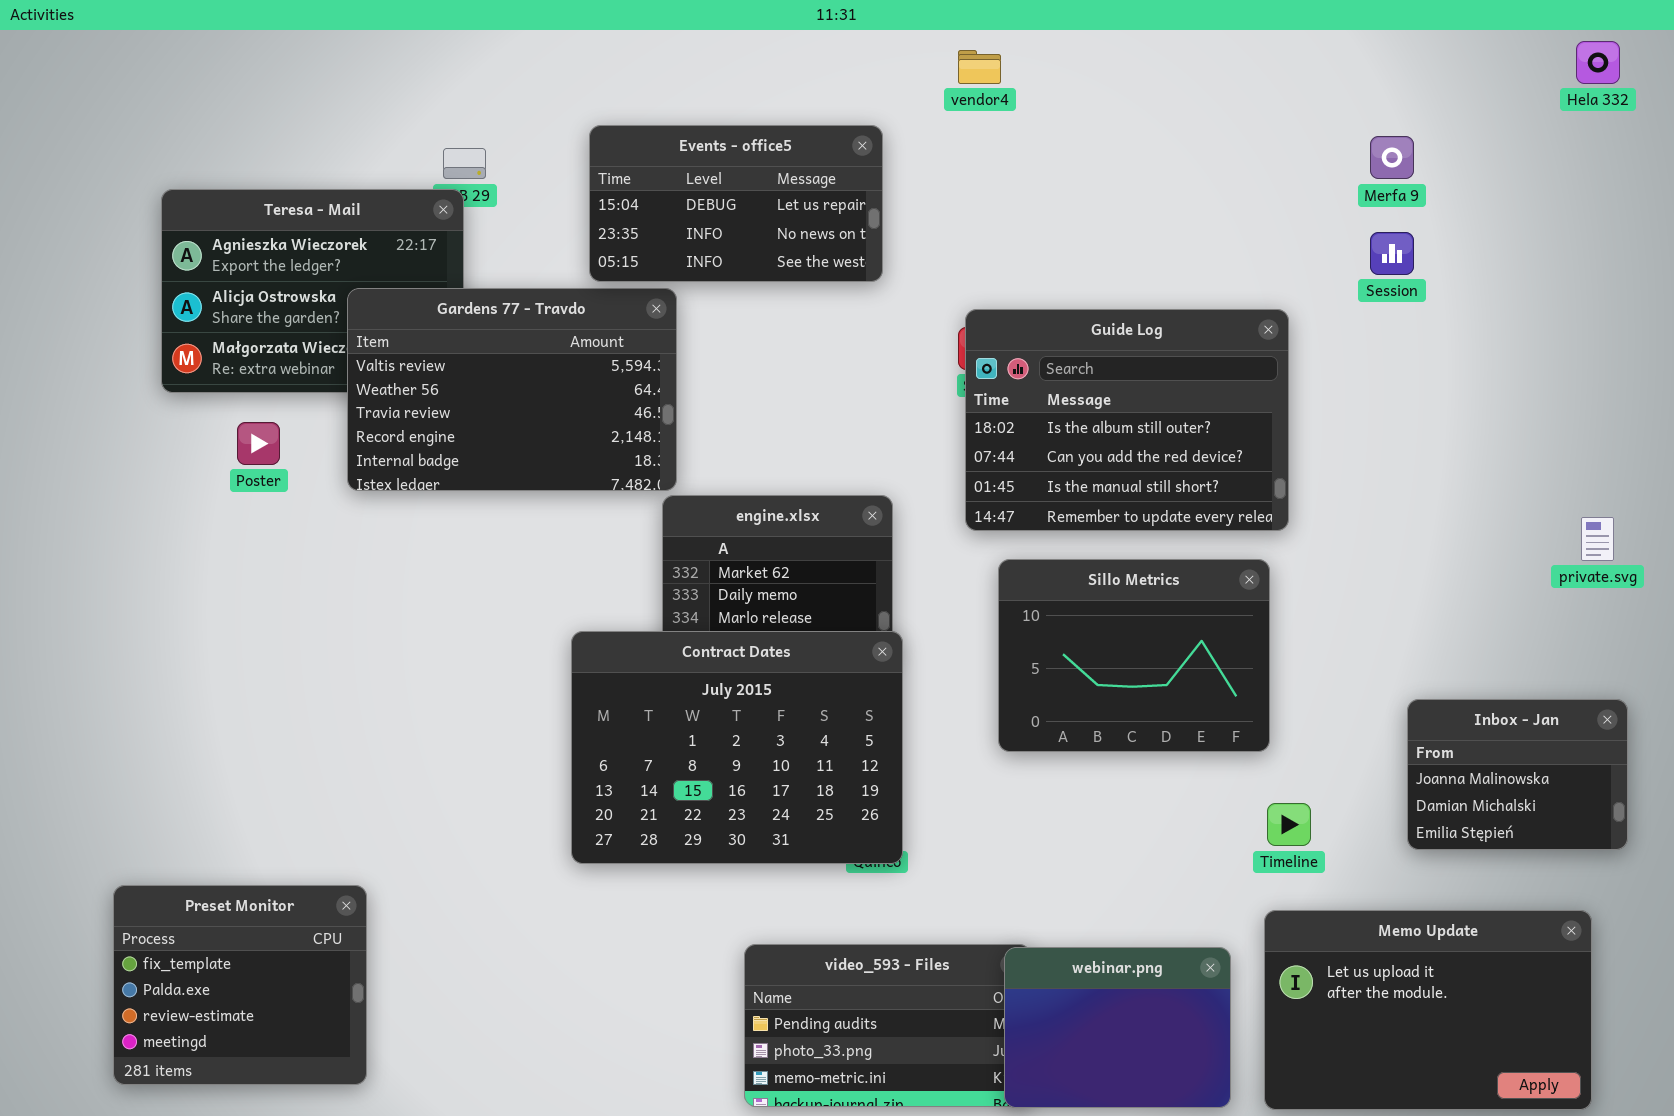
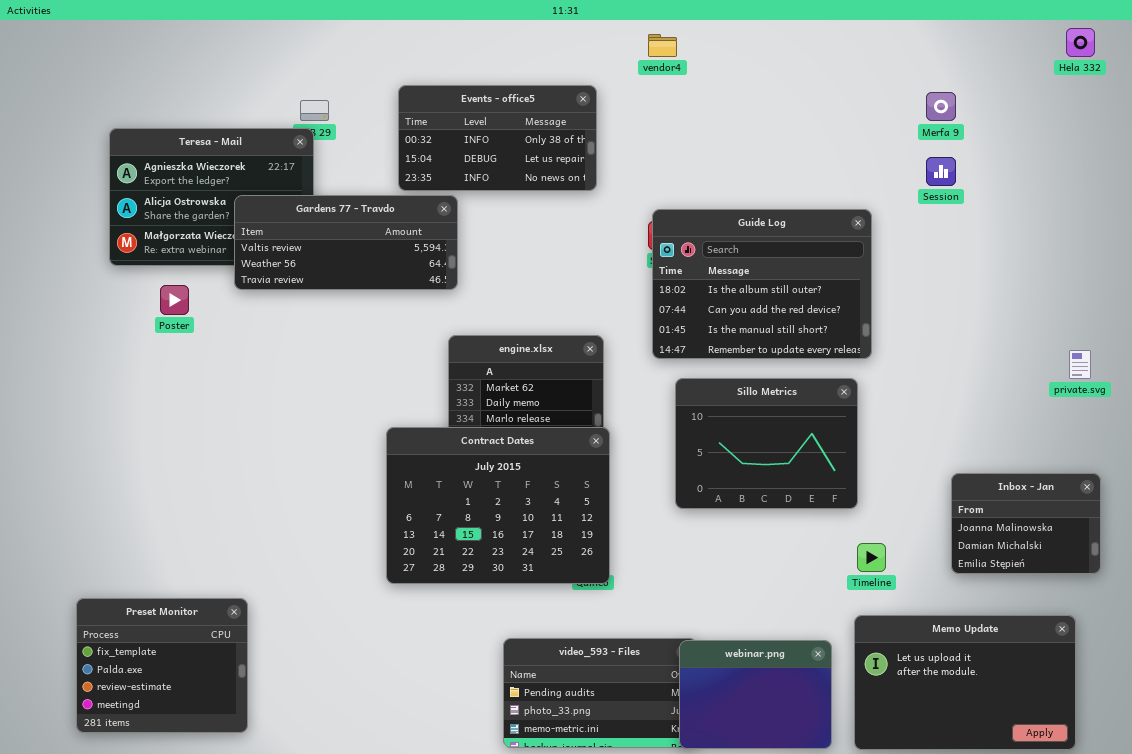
Events - office5: [589,125,883,282] -> [398,85,597,191], scrolled up 1 row
Gardens 77 - Travdo: [347,288,677,491] -> [234,195,458,290], resized

